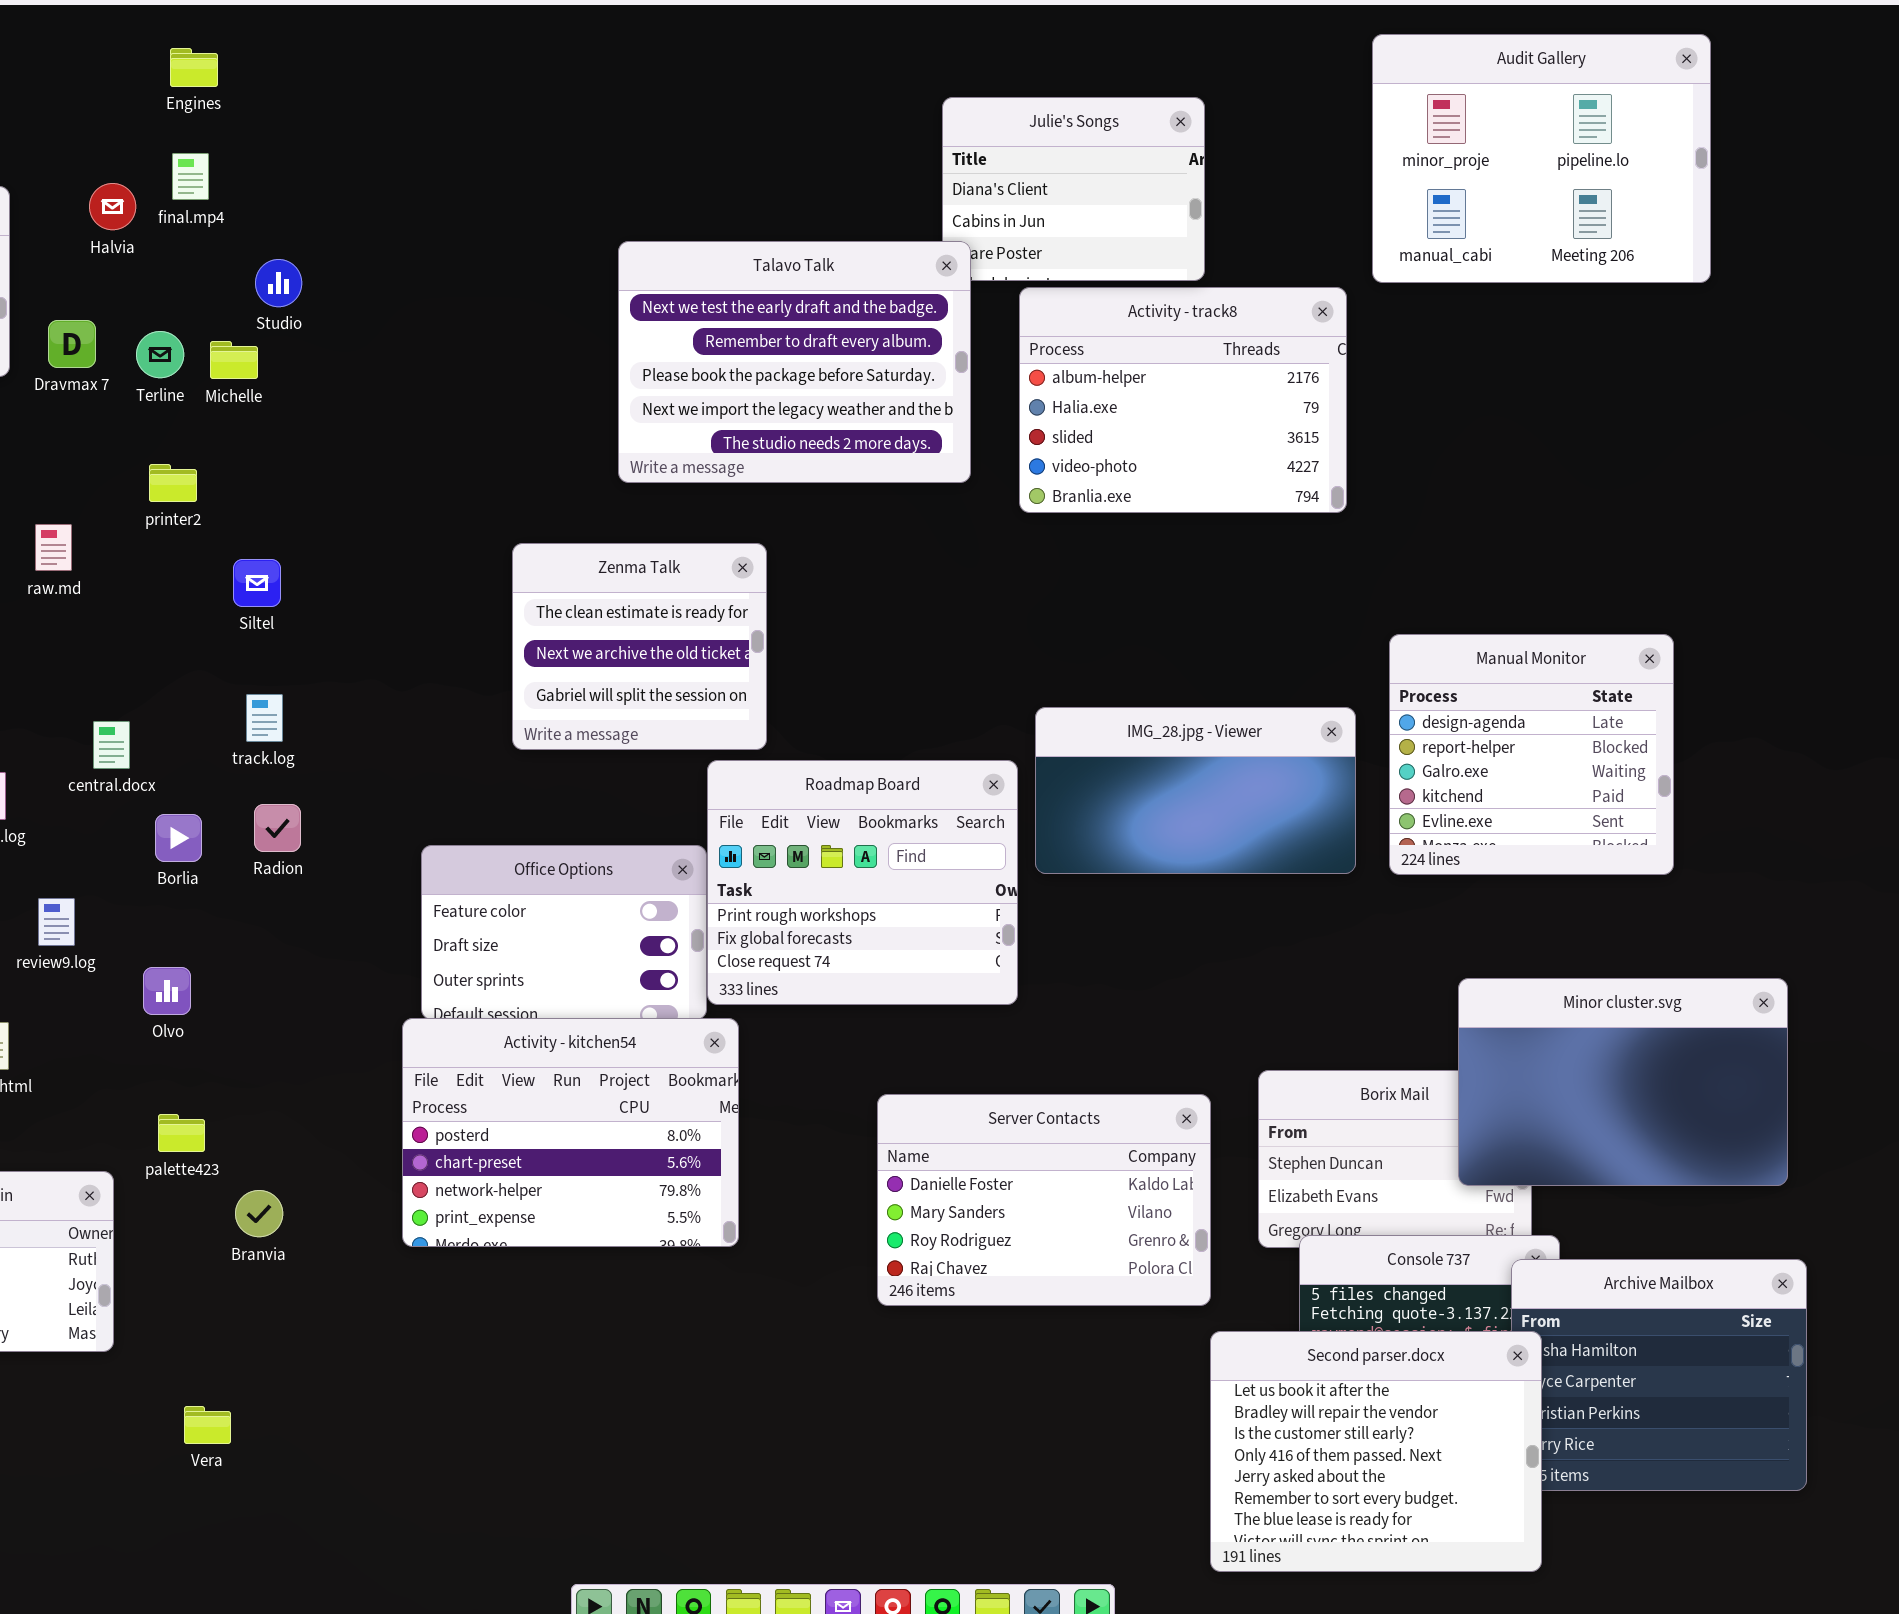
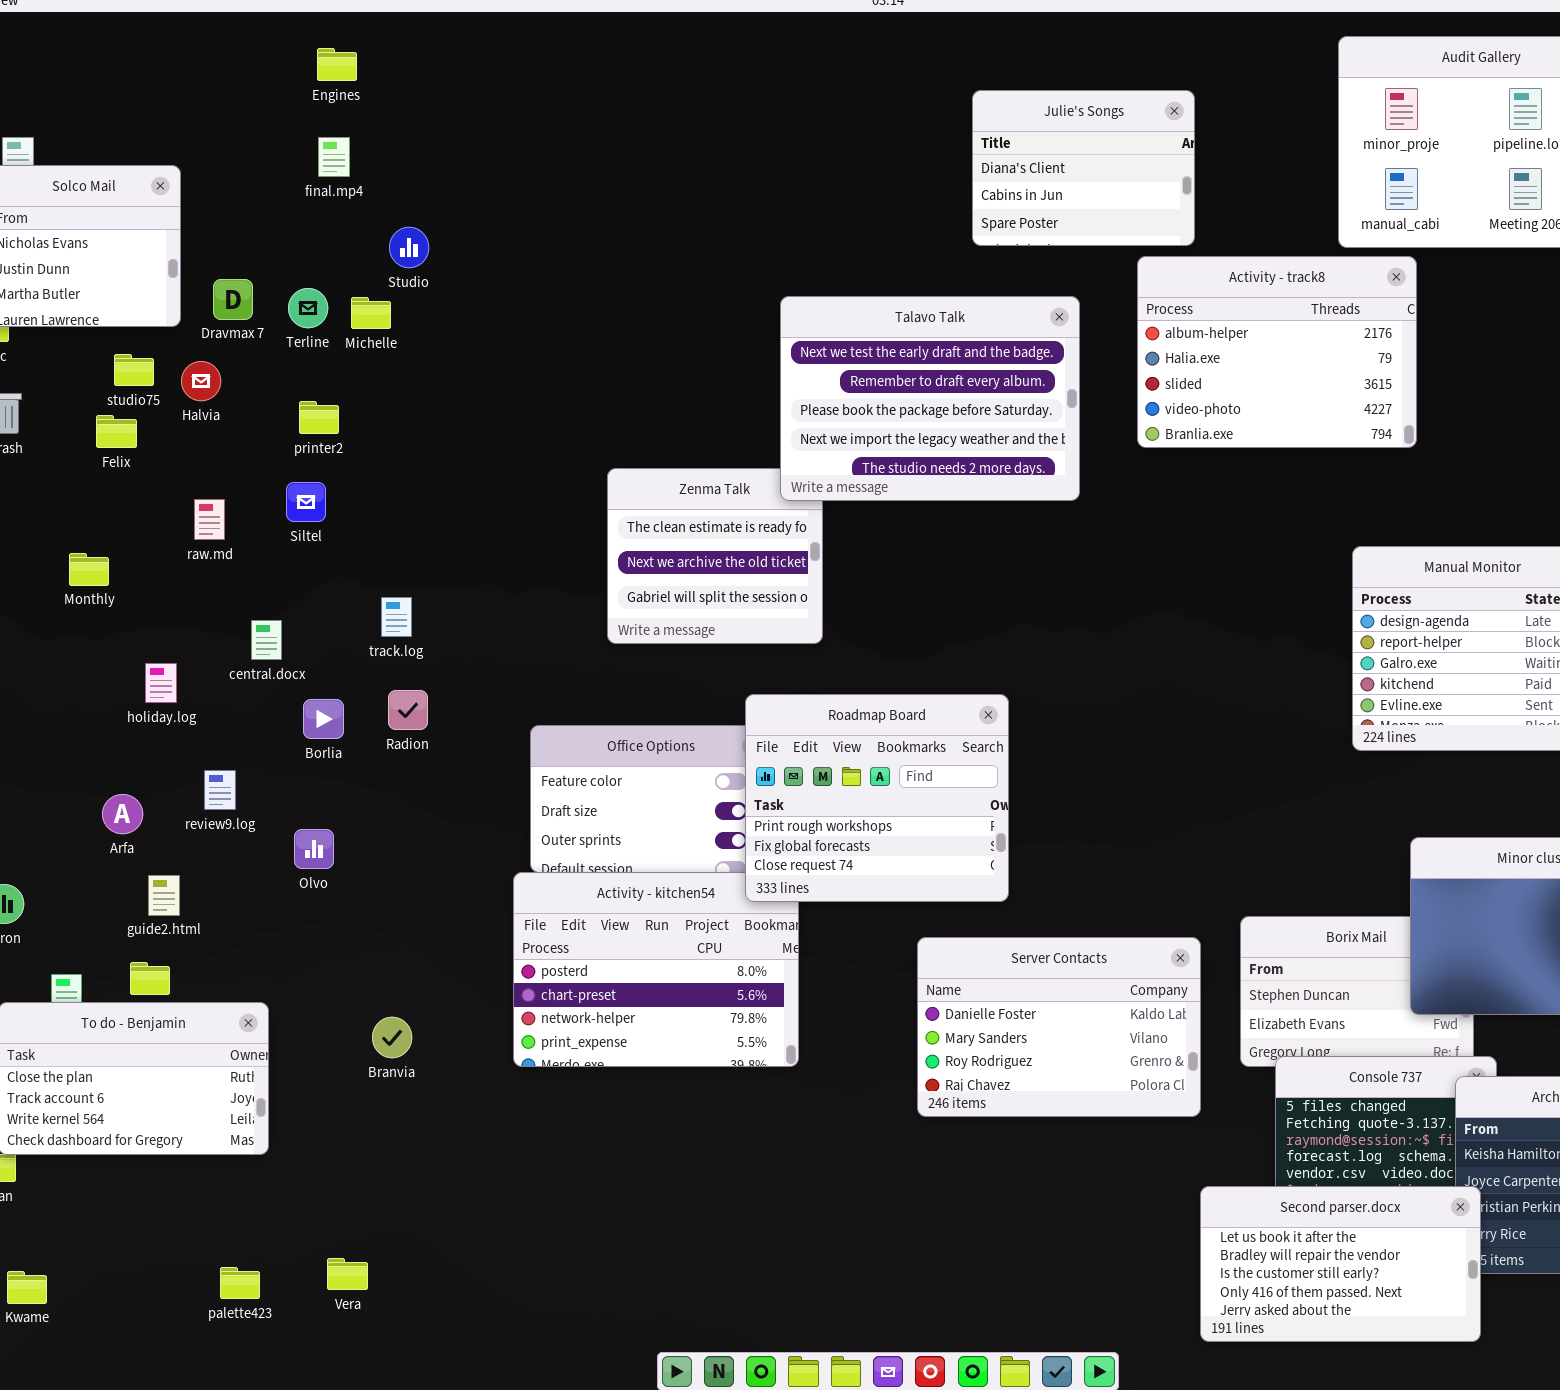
Halvia: [89,183,136,230] -> [181,361,221,401], moved
Talavo Talk: [618,241,971,483] -> [780,296,1080,501], moved
Activity - track8: [1019,287,1347,513] -> [1137,256,1417,448], moved
raw.md: [35,524,72,571] -> [194,499,225,540], moved
Siltel: [233,559,281,607] -> [286,482,326,522], moved
IMG_28.jpg - Viewer: [1035,707,1356,874] -> none, closed
Roadmap Board: [707,760,1018,1005] -> [745,694,1009,902], moved
palette423: [158,1114,205,1152] -> [220,1267,260,1299], moved
Second parser.docx: [1210,1331,1542,1572] -> [1200,1186,1481,1342], resized
Vera: [184,1406,231,1444] -> [327,1258,368,1290], moved

